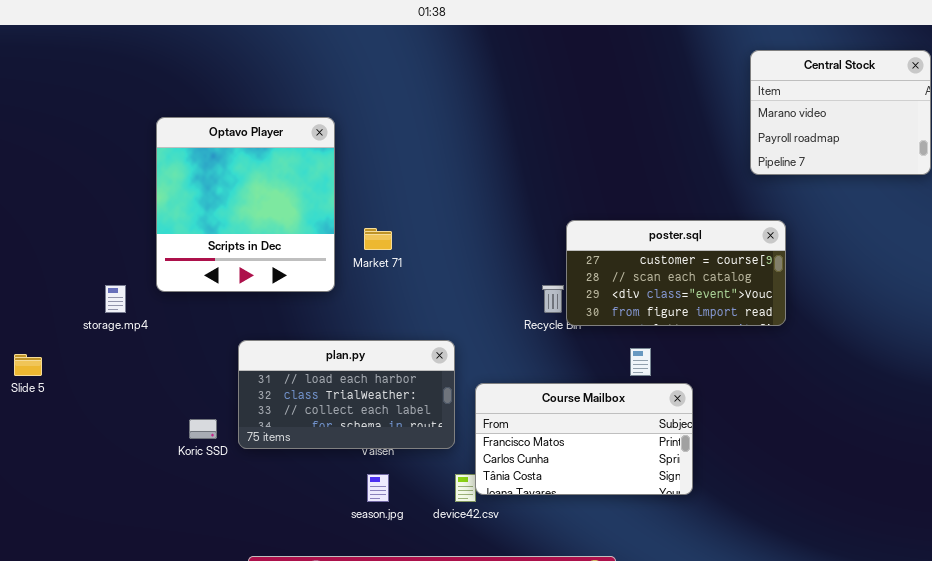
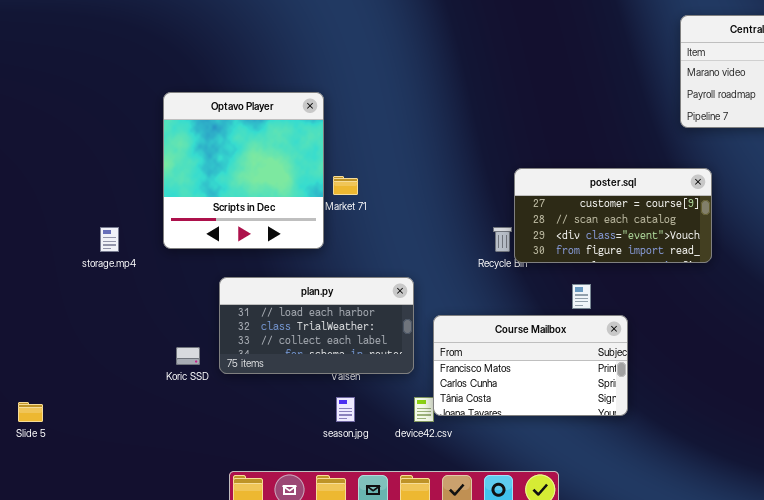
Optavo Player: [156,117,335,292] -> [163,92,324,249], moved
Slide 5: [14,354,42,376] -> [18,402,43,422], moved

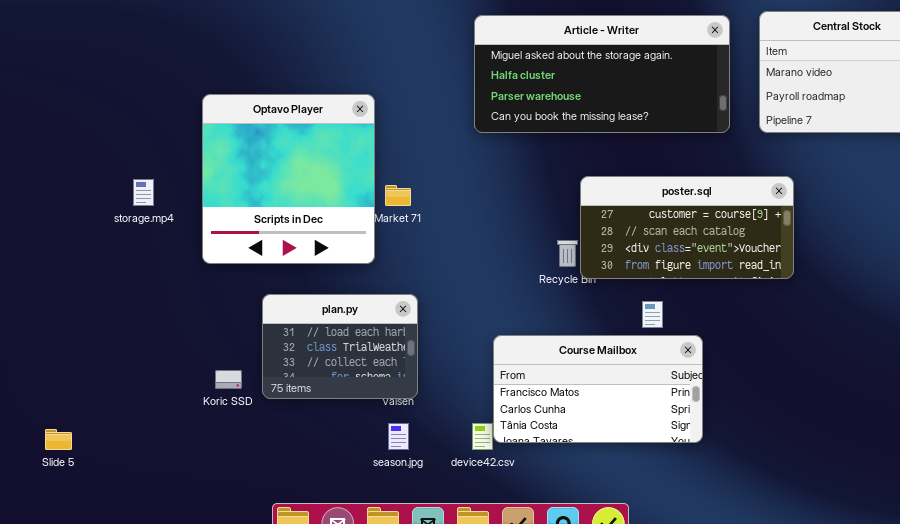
Article - Writer: none -> [474,15,730,133], opened
storage.mp4: [100,227,119,252] -> [133,179,154,206], moved
plan.py: [219,277,414,374] -> [262,294,418,399], resized

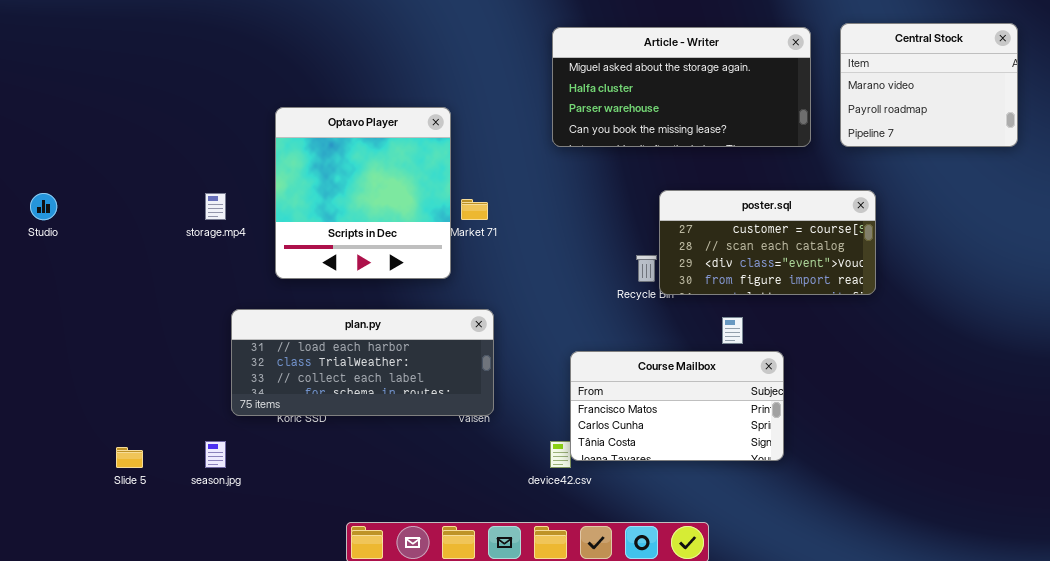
plan.py: [262,294,418,399] -> [231,309,494,416], resized
season.jpg: [388,423,409,450] -> [205,441,226,468], moved

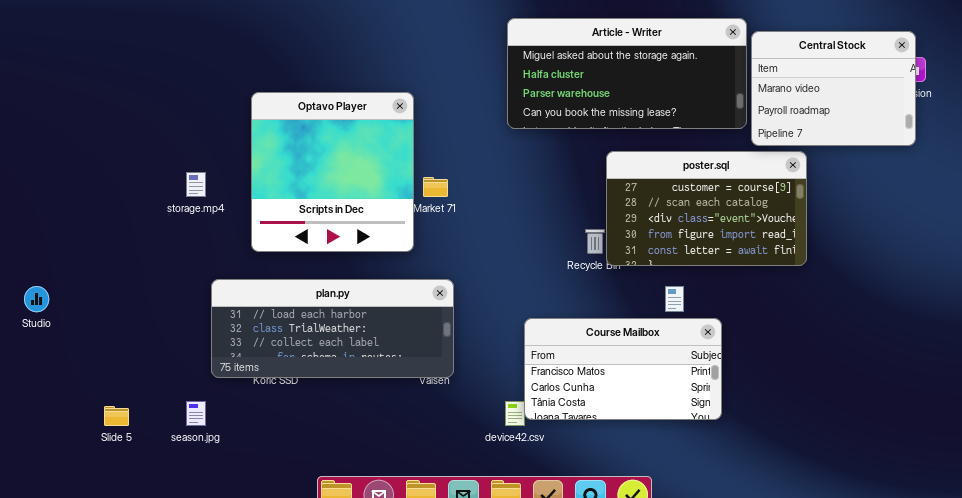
Central Stock: [840,23,1018,147] -> [751,31,916,146], moved
poster.sql: [659,190,876,295] -> [606,151,807,266], resized
Studio: [30,193,57,220] -> [24,286,49,312], moved

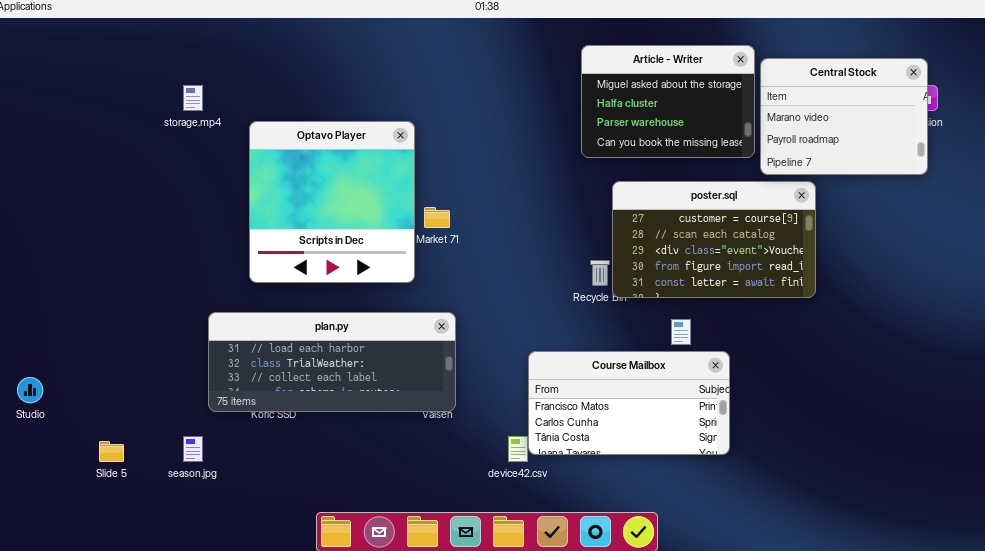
Article - Writer: [507,18,747,129] -> [581,45,755,158], resized
storage.mp4: [186,172,206,197] -> [183,85,203,111], moved
Studio: [24,286,49,312] -> [17,377,43,403], moved

